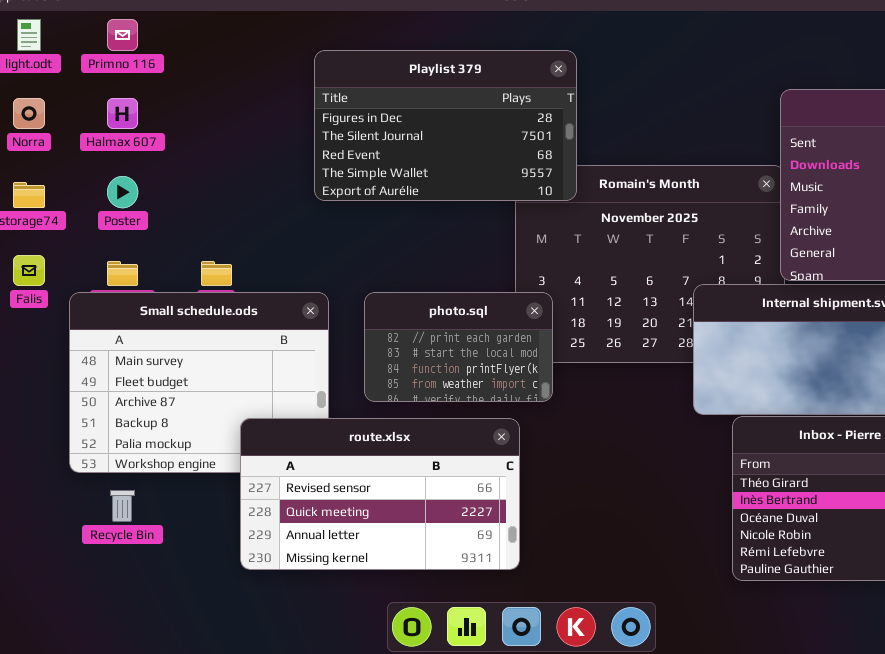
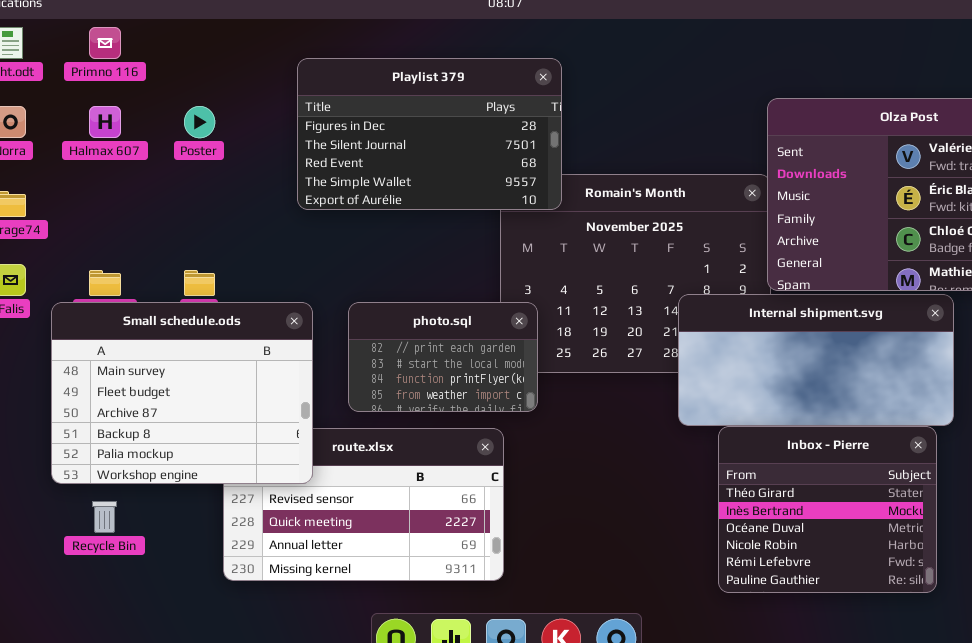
Poster: [107,176,138,208] -> [184,106,215,138], moved
Small schedule.ods: [69,292,329,473] -> [51,302,313,484], raised

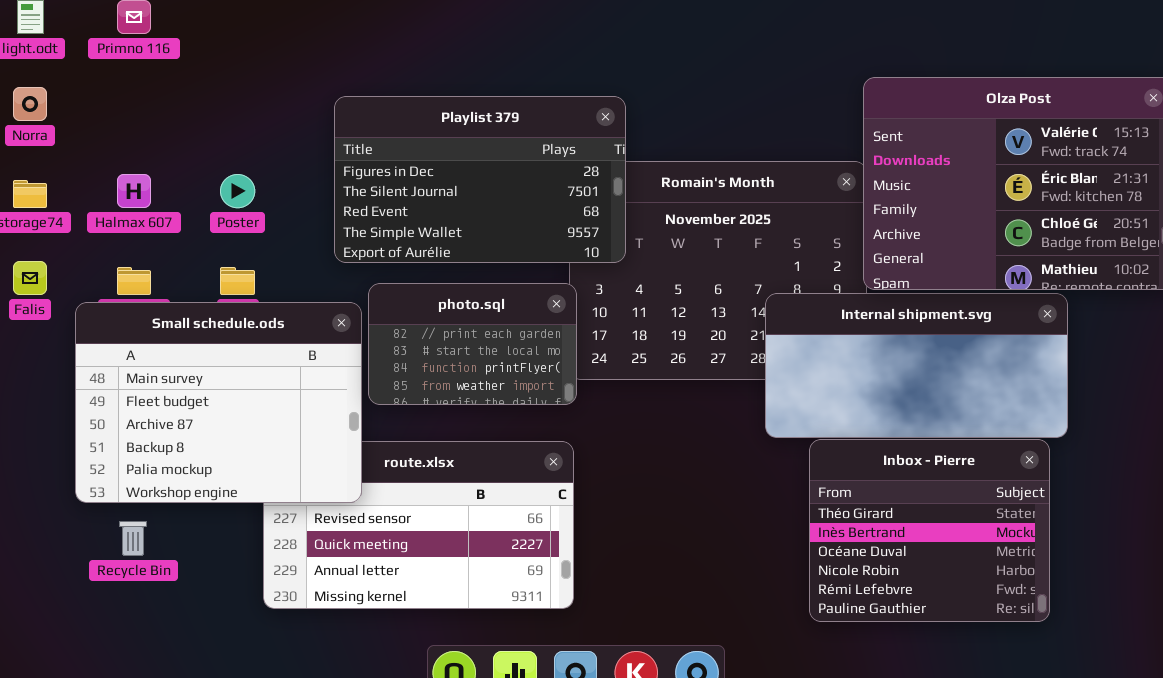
Playlist 379: [297,58,562,210] -> [334,96,626,263], moved
Halmax 607: [89,106,121,138] -> [117,174,151,208], moved
Poster: [184,106,215,138] -> [220,174,255,208], moved
photo.sql: [348,302,538,412] -> [368,283,577,405], moved

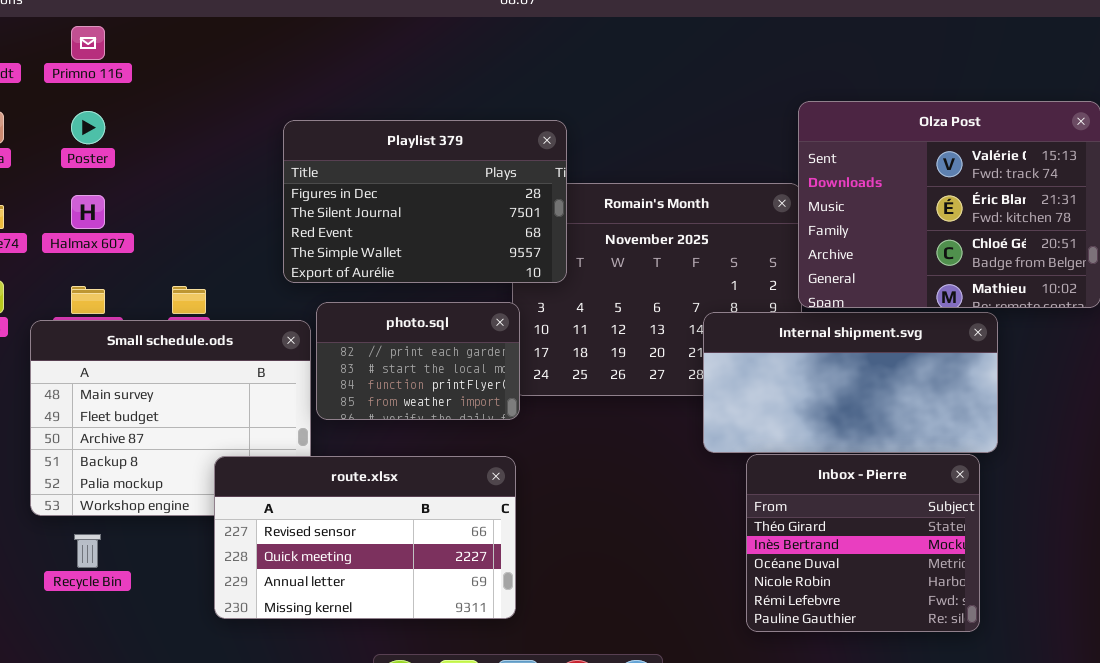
Poster: [220,174,255,208] -> [71,111,105,144], moved
route.xlsx: [263,441,574,609] -> [214,456,516,619], raised

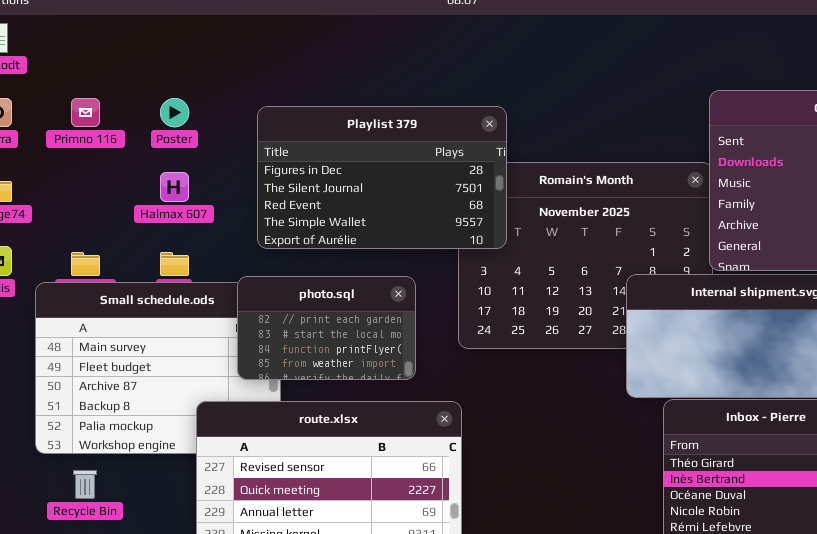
Primno 116: [71,26,105,60] -> [71,98,100,127], moved
Poster: [71,111,105,144] -> [160,98,189,127], moved
Halmax 607: [71,195,105,229] -> [160,172,189,202], moved
photo.sql: [316,302,520,420] -> [237,276,416,380], moved

